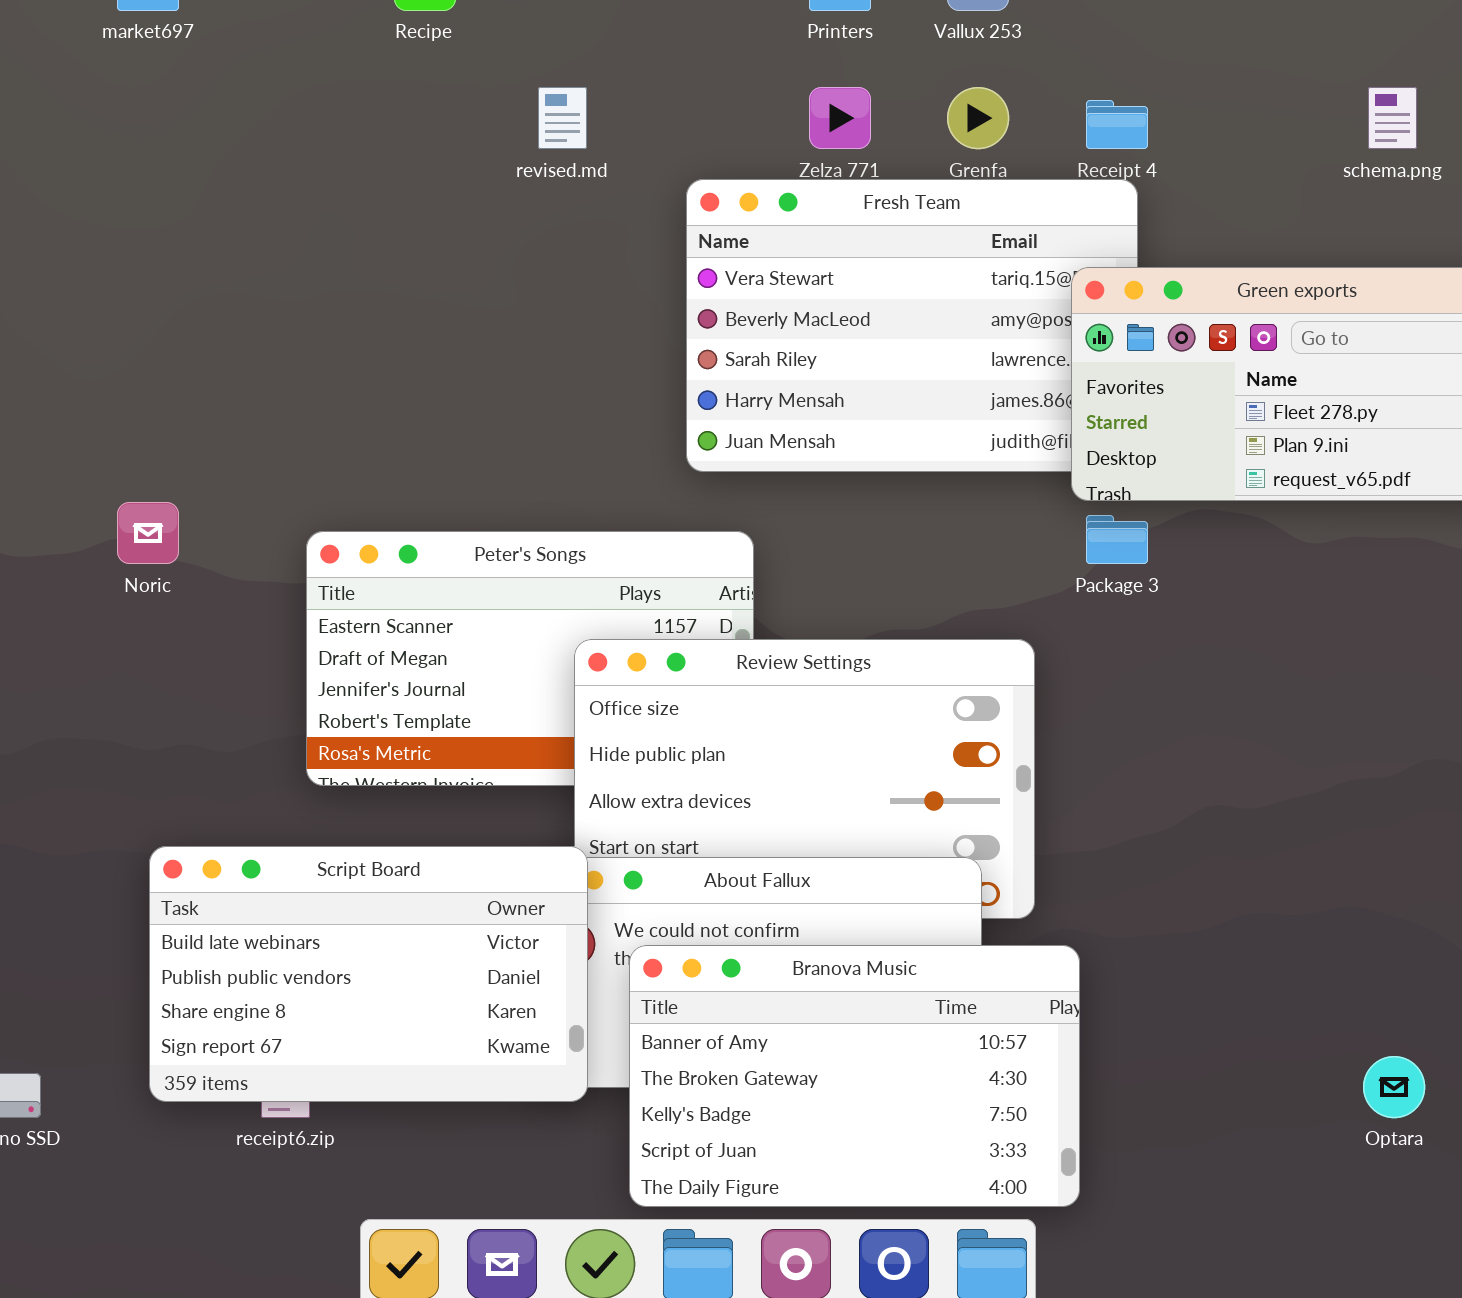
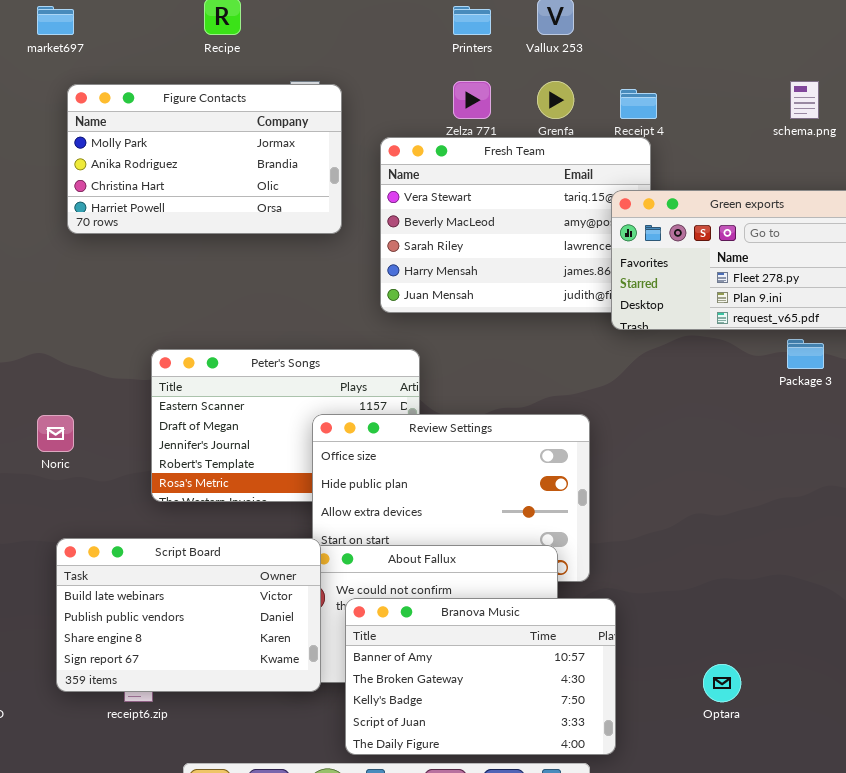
Figure Contacts: none -> [67,84,342,234], opened
Noric: [117,502,179,564] -> [37,415,74,452], moved
Package 3: [1086,515,1148,564] -> [787,339,824,369], moved
Optara: [1363,1056,1425,1118] -> [703,664,741,702], moved

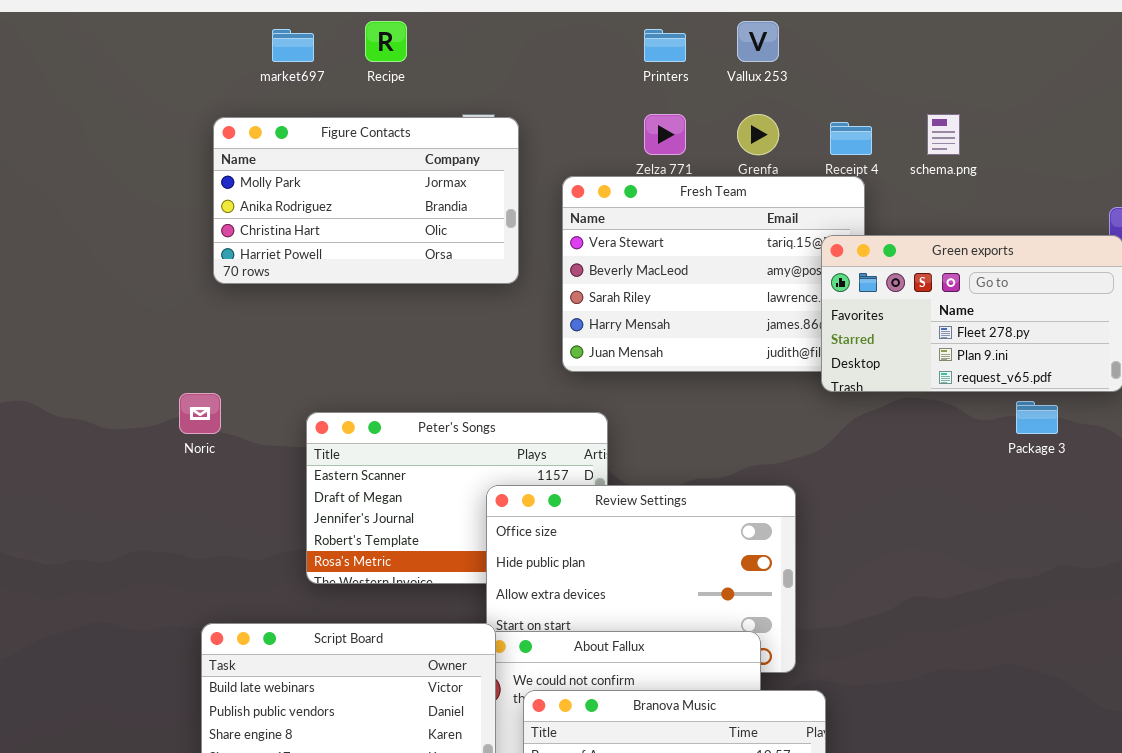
market697: [37,6,74,35] -> [272,29,314,62], moved
schema.png: [790,81,819,119] -> [927,114,960,155], moved
Noric: [37,415,74,452] -> [179,393,221,434], moved

